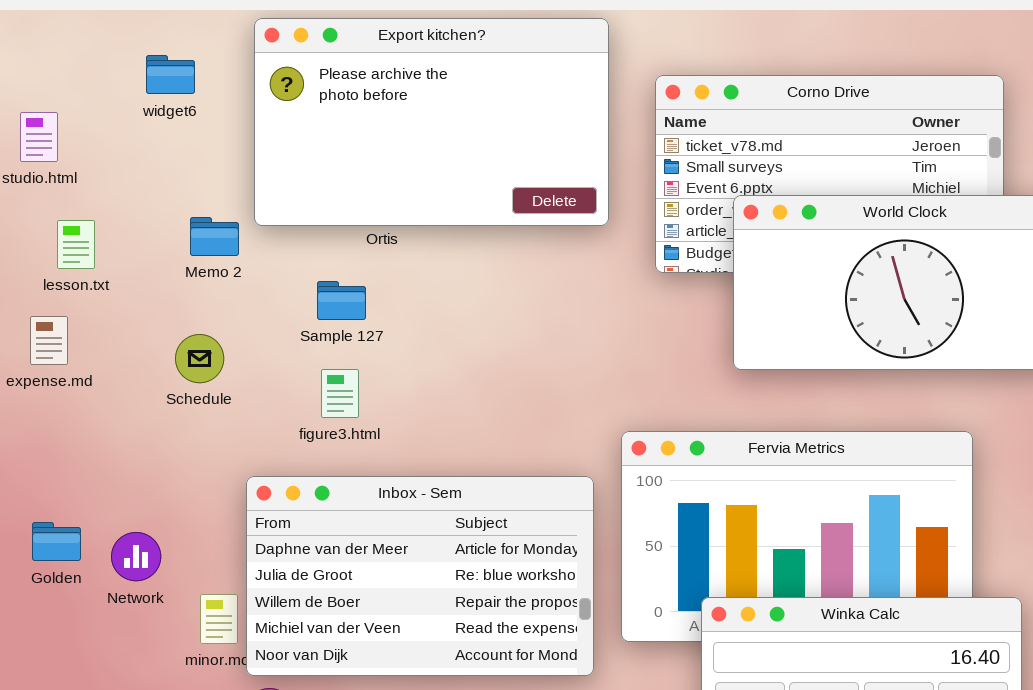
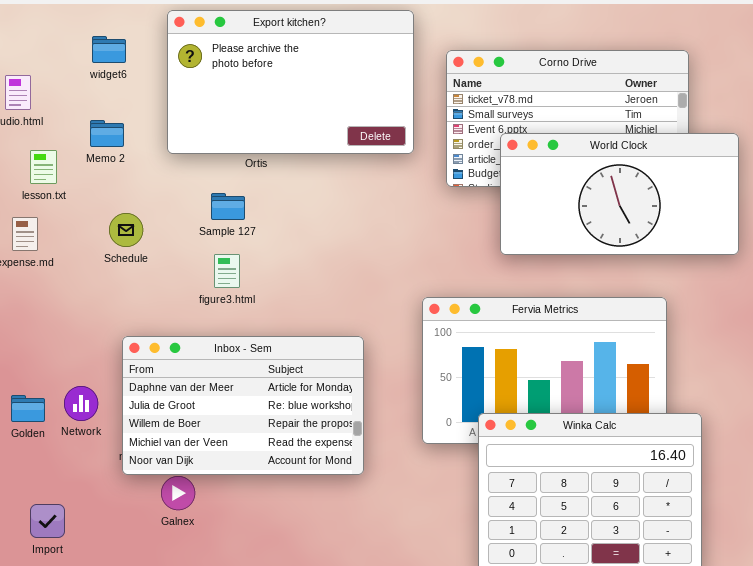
Memo 2: [190,217,239,256] -> [90,120,124,147], moved
Schedule: [175,334,224,383] -> [109,213,143,247], moved
Inbox - Sem: [246,476,594,676] -> [122,336,364,475], moved
Golden: [32,522,81,561] -> [11,395,45,422], moved
Network: [111,532,161,581] -> [64,386,98,421], moved

